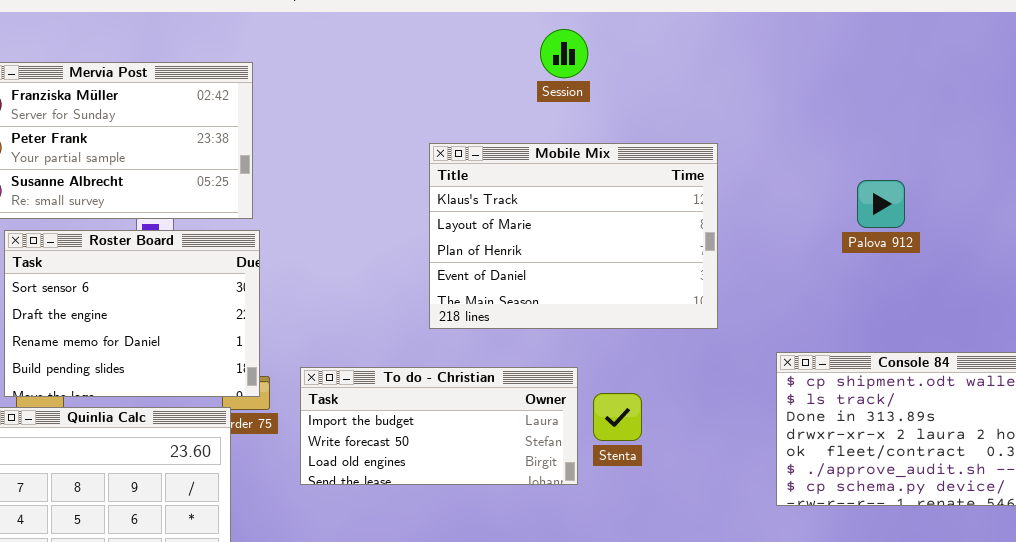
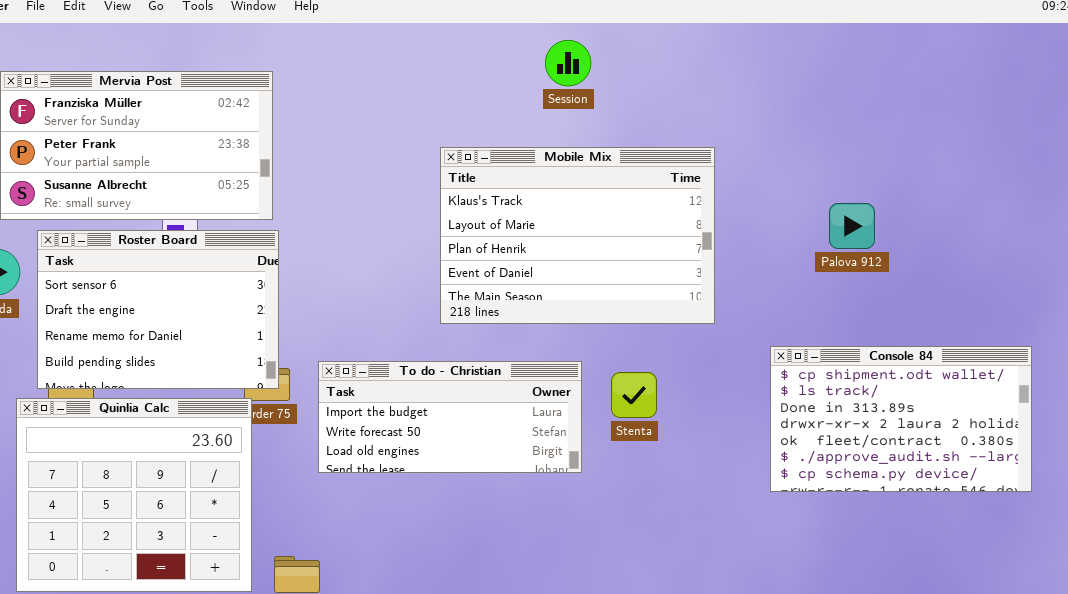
Palova 912: [857,180,905,228] -> [829,203,875,249], moved
Stenta: [593,393,642,441] -> [611,372,657,418], moved

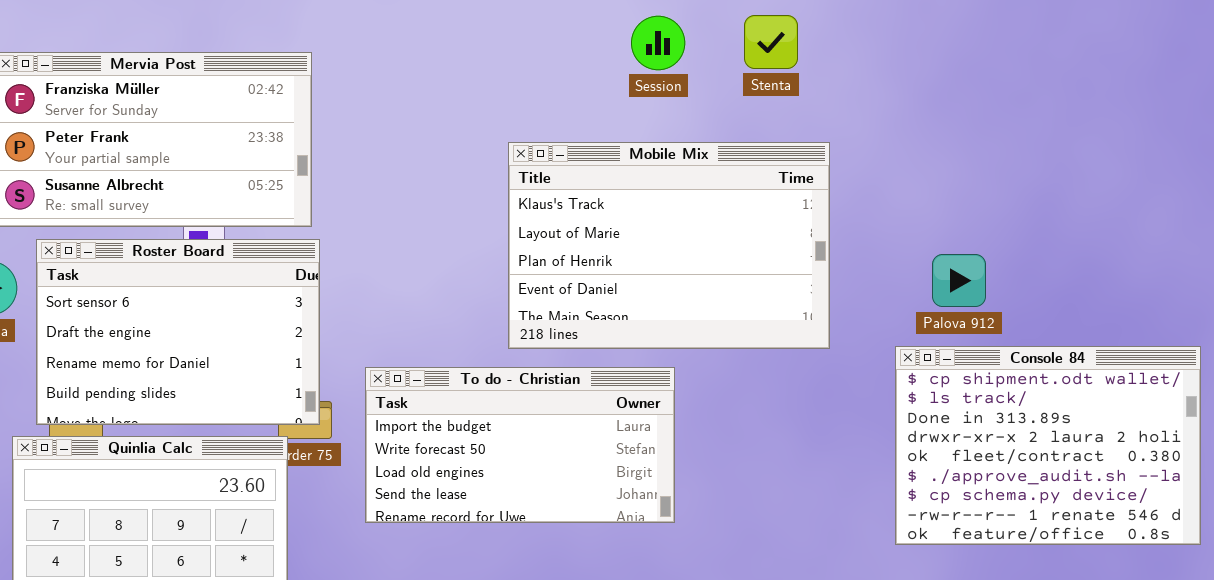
Palova 912: [829,203,875,249] -> [932,254,986,307], moved
Console 84: [770,346,1032,492] -> [895,346,1201,545], resized
To do - Christian: [318,361,582,473] -> [365,367,675,523], resized
Stenta: [611,372,657,418] -> [744,15,798,69], moved

